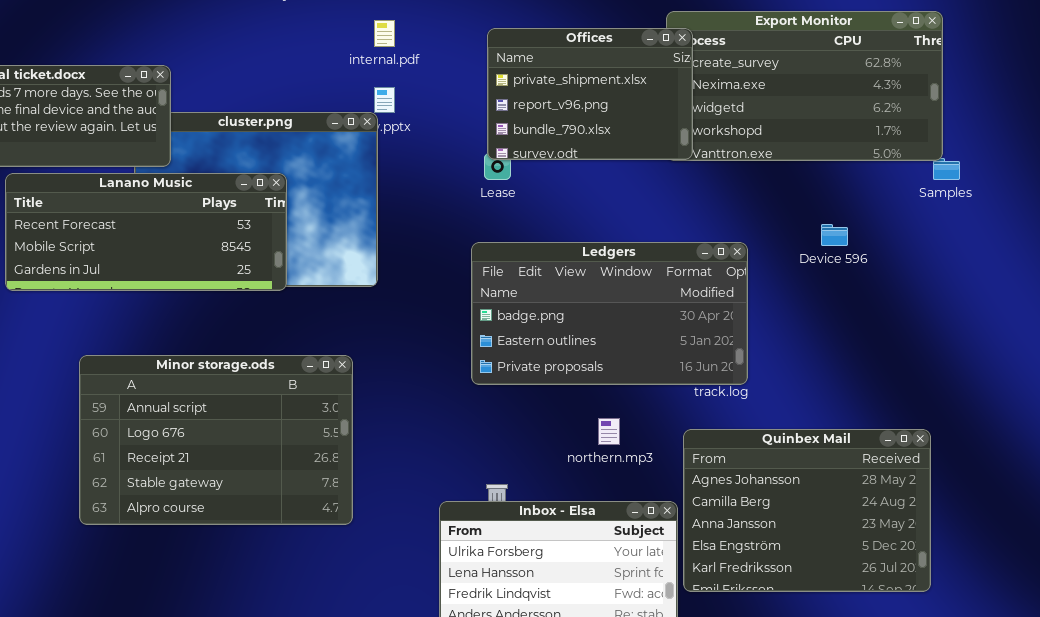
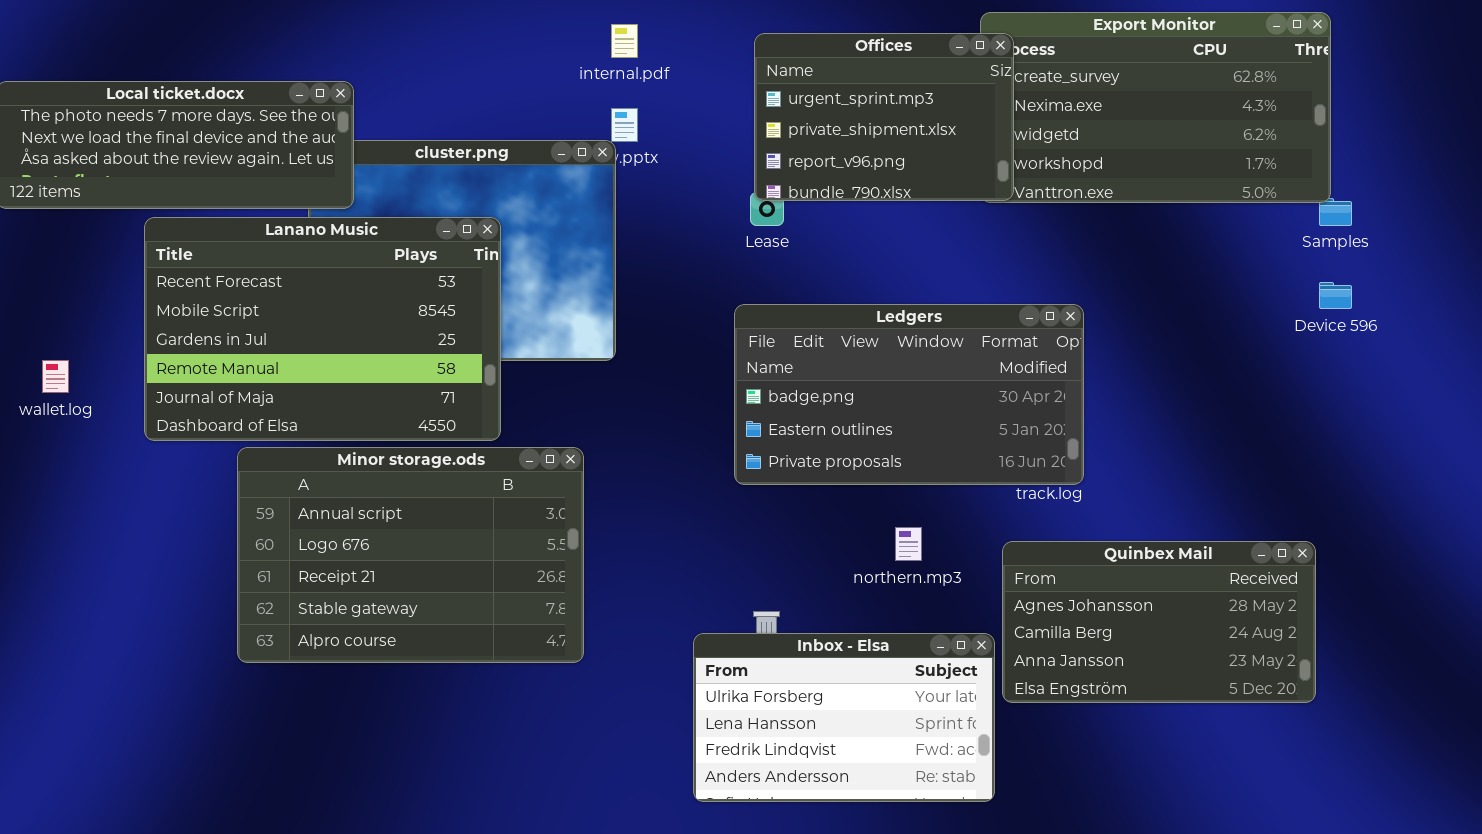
Offices: [487,28,693,160] -> [754,33,1014,201], scrolled up 1 row
Lanano Music: [5,173,287,291] -> [144,217,501,441], resized
Device 596: [821,224,848,246] -> [1319,282,1352,309], moved
Quinbex Mail: [683,429,931,592] -> [1002,541,1316,703], resized

